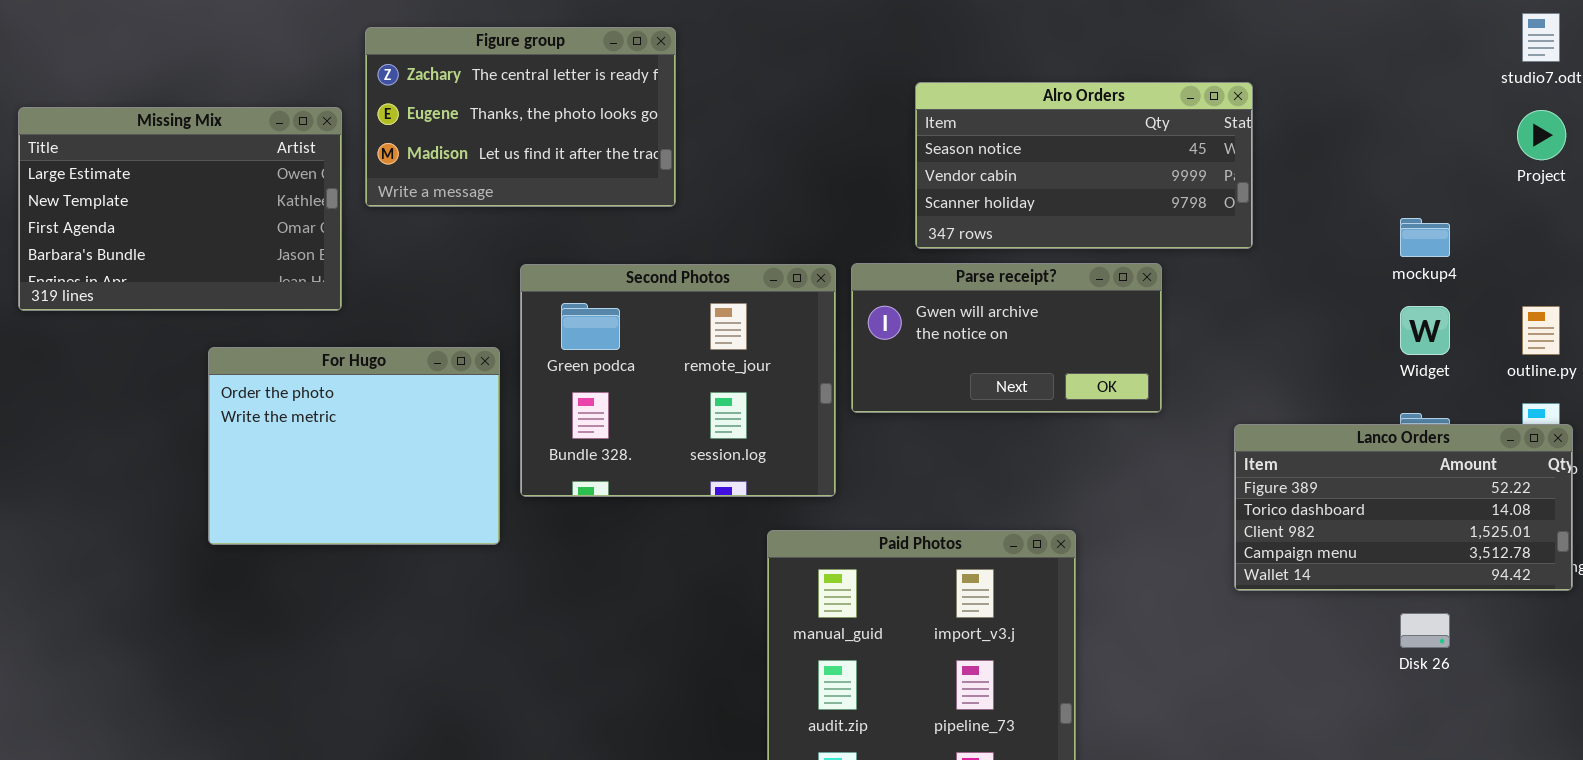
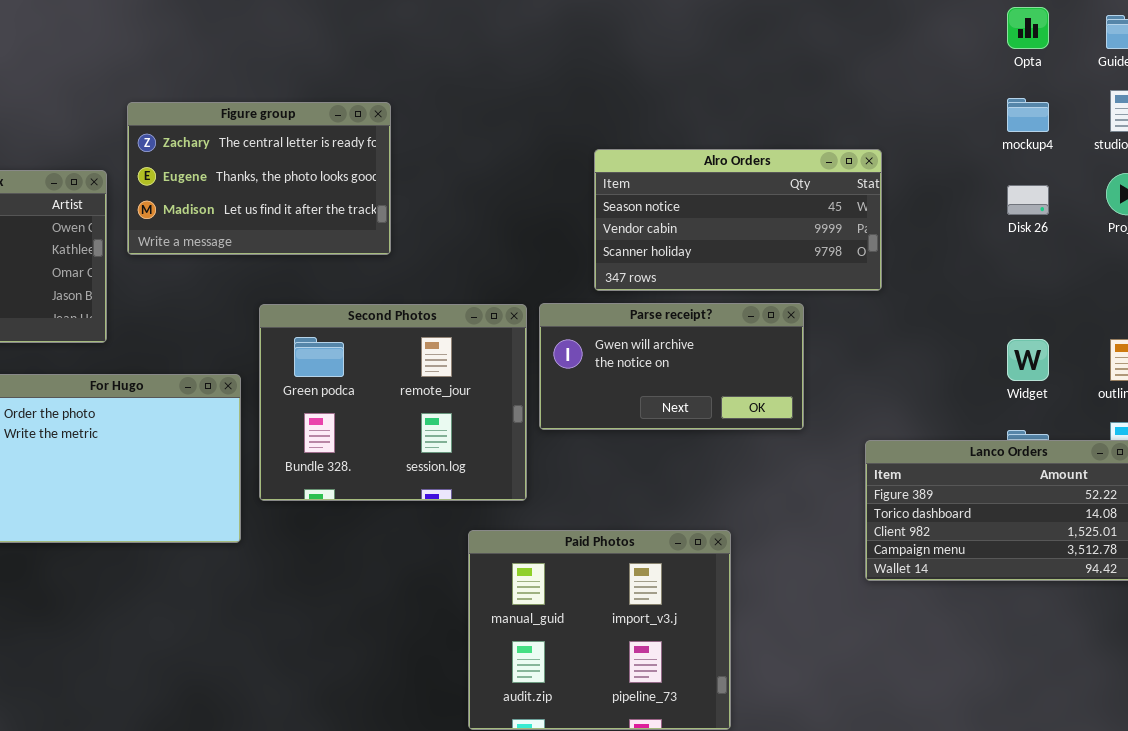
mockup4: [1400,218,1450,257] -> [1007,98,1049,132], moved
Disk 26: [1400,613,1450,648] -> [1007,185,1049,215], moved

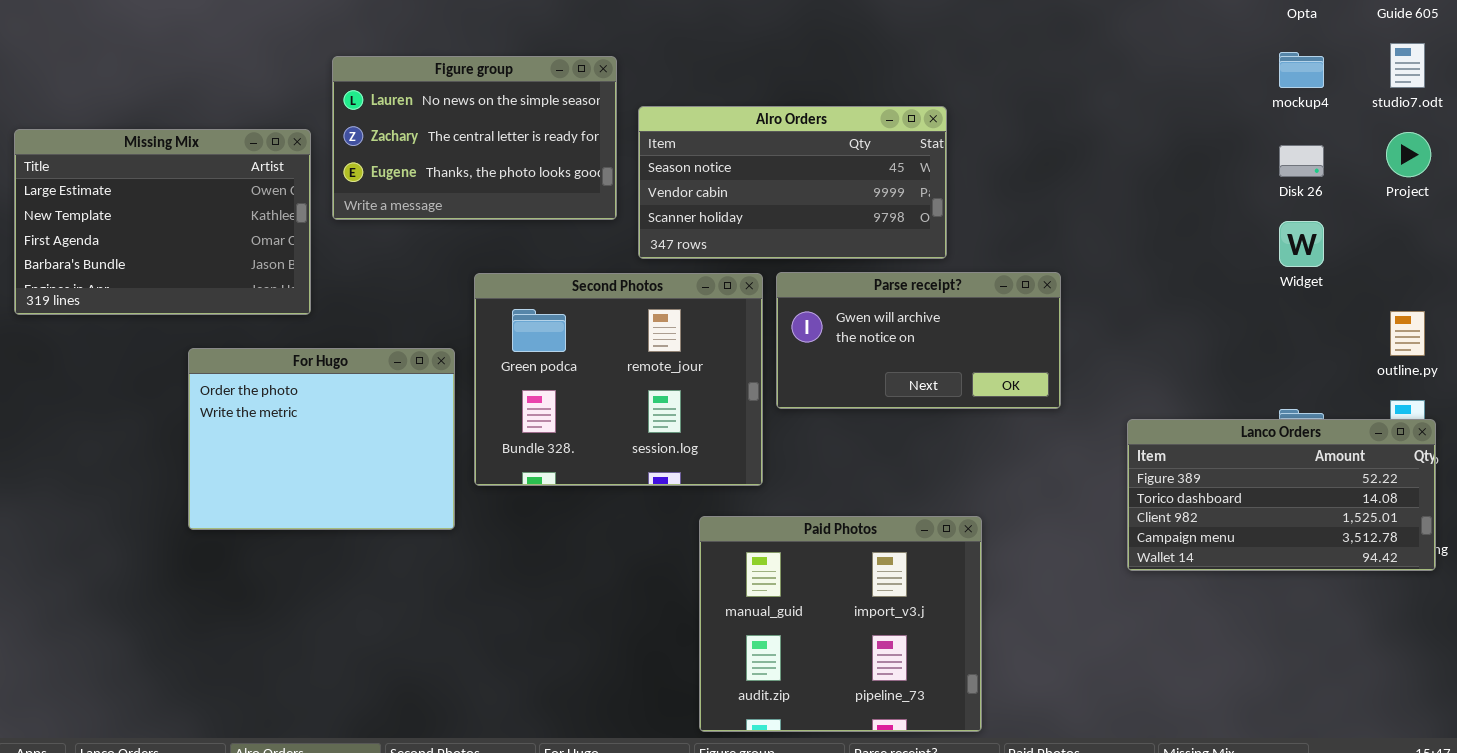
Figure group: [127,102,391,255] -> [332,56,617,220], scrolled up 1 row
Alro Orders: [594,149,882,291] -> [638,106,947,259], moved
Widget: [1007,339,1049,381] -> [1279,221,1324,267], moved

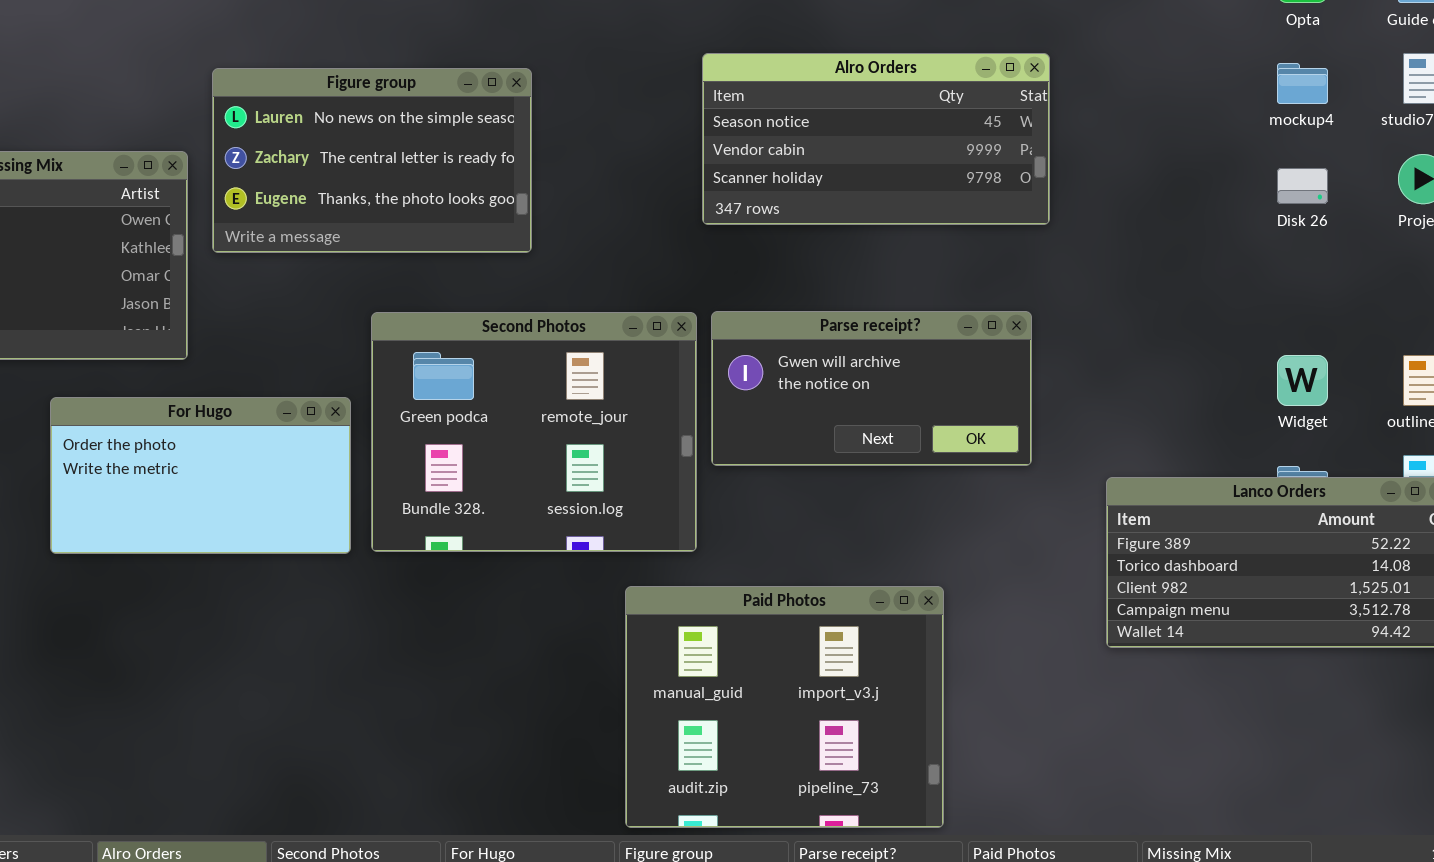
Alro Orders: [638,106,947,259] -> [702,53,1050,225], moved
Widget: [1279,221,1324,267] -> [1277,355,1328,406], moved
For Hugo: [188,348,455,530] -> [50,397,351,554], resized

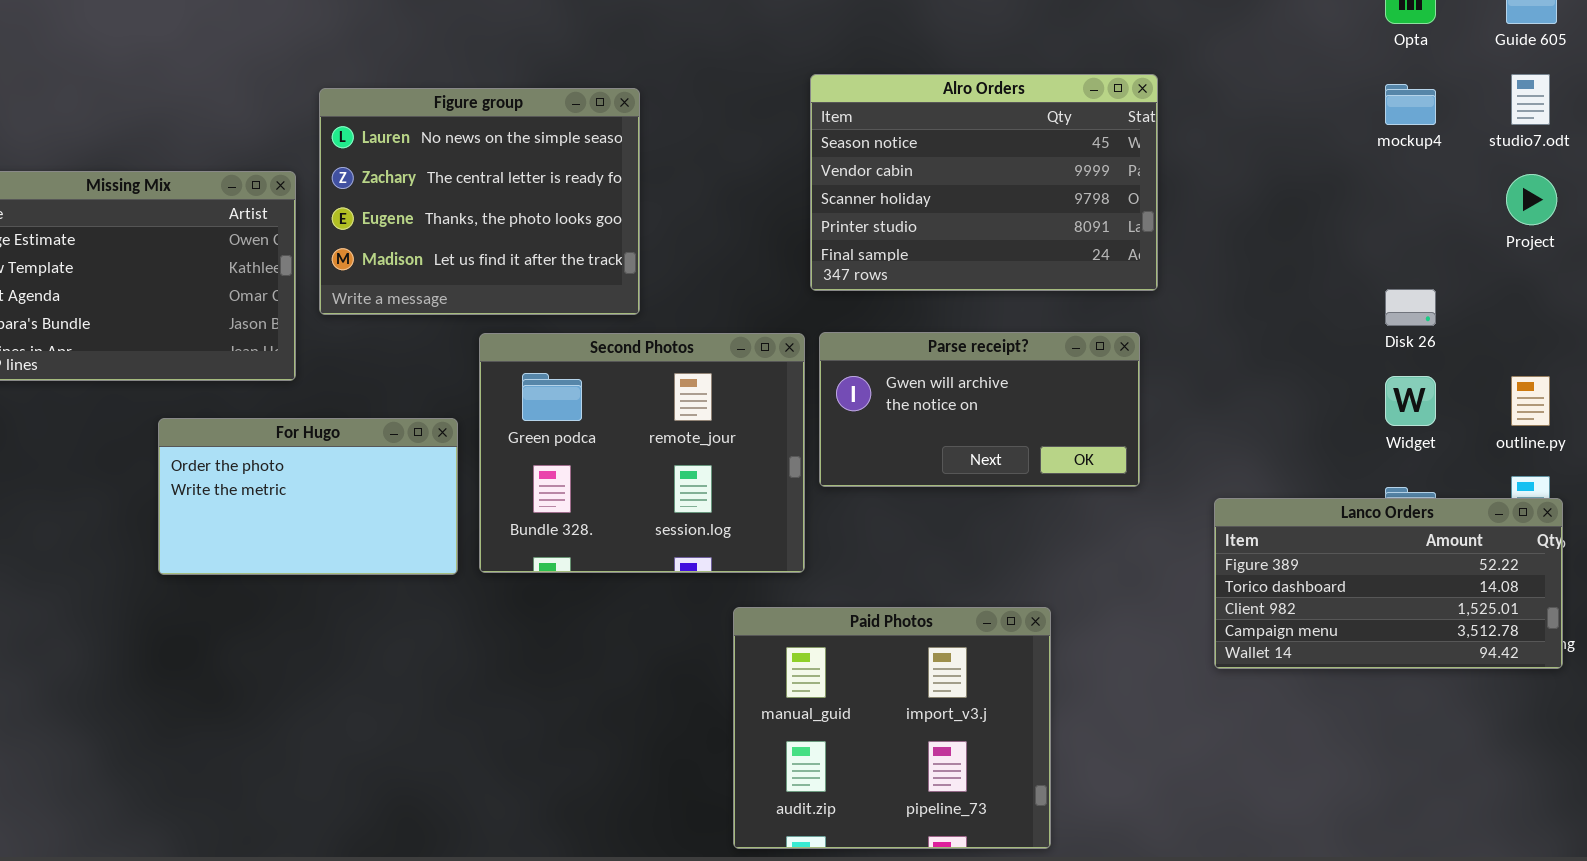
Alro Orders: [702,53,1050,225] -> [810,74,1158,291], resized
Figure group: [212,68,532,253] -> [319,88,640,315], resized
Disk 26: [1277,168,1328,204] -> [1385,289,1436,326], moved

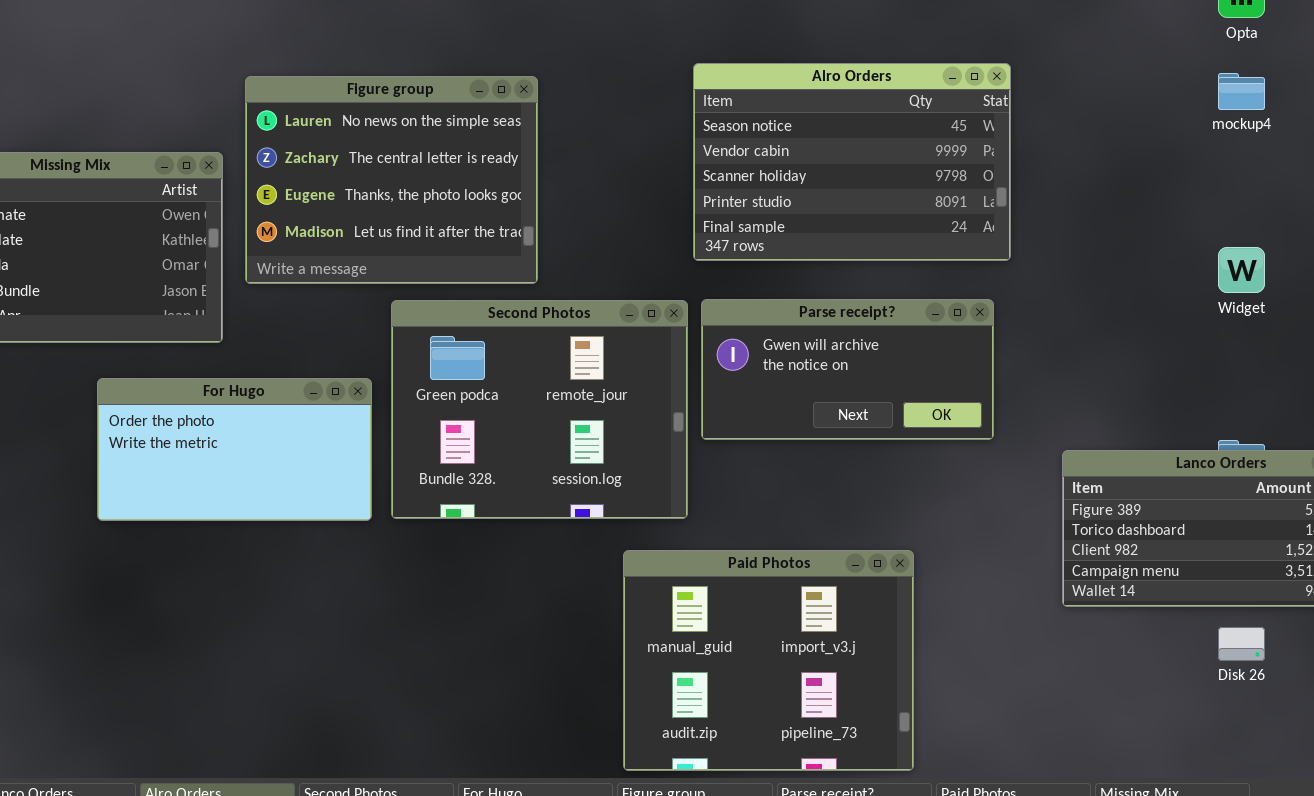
Disk 26: [1385,289,1436,326] -> [1218,627,1265,661], moved
Widget: [1385,376,1436,426] -> [1218,247,1265,293], moved

